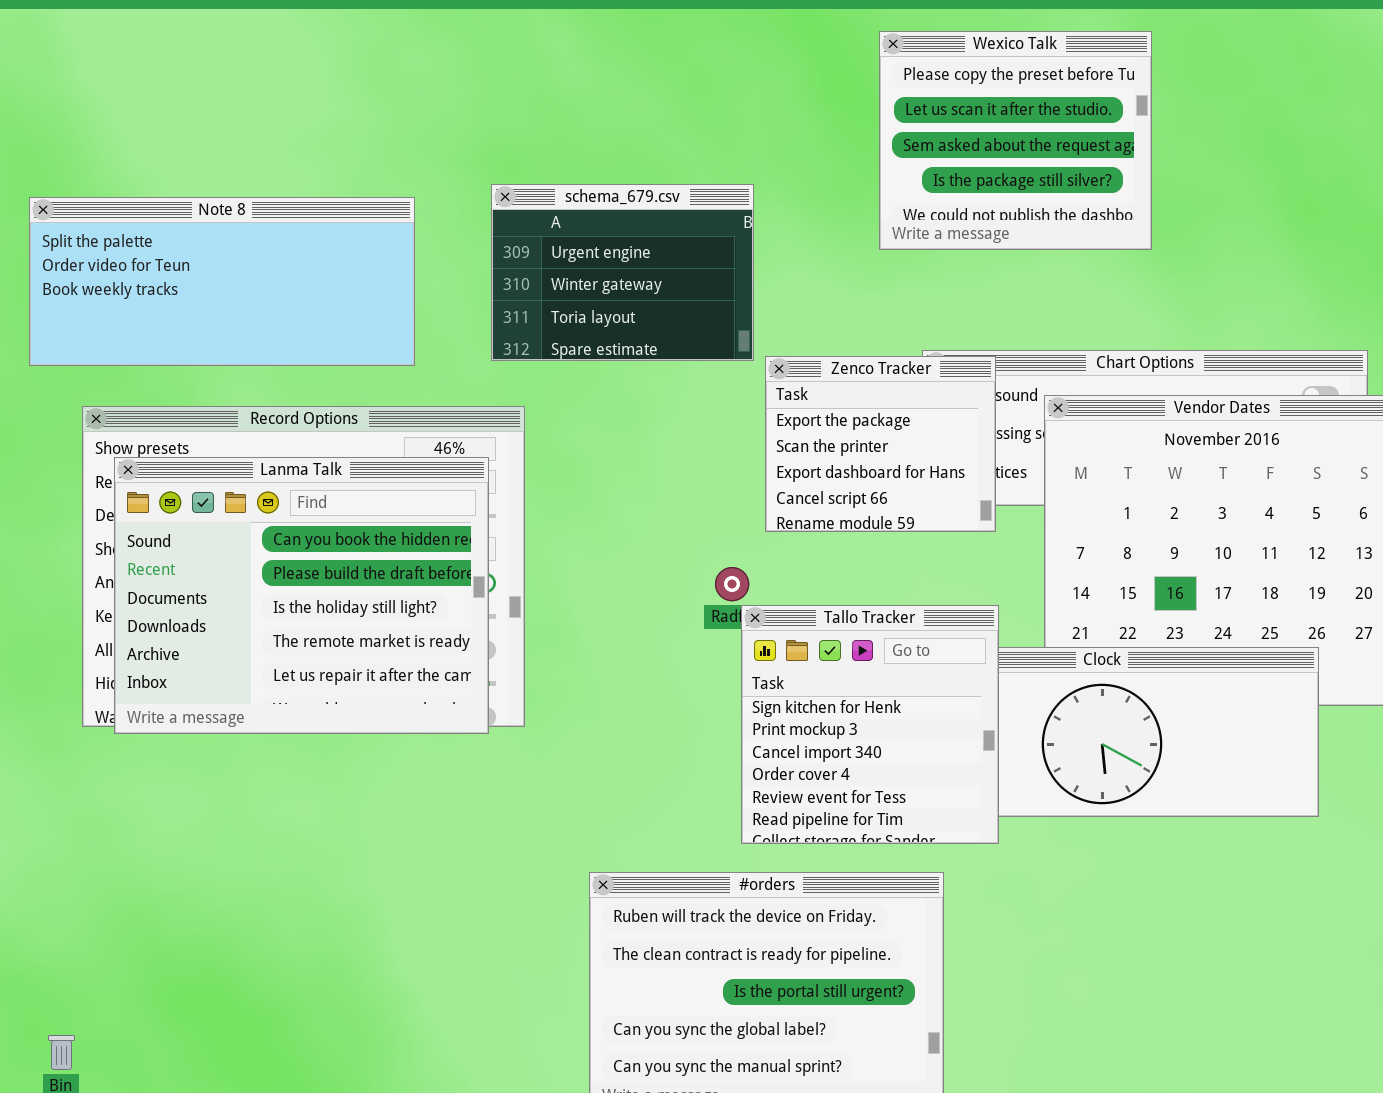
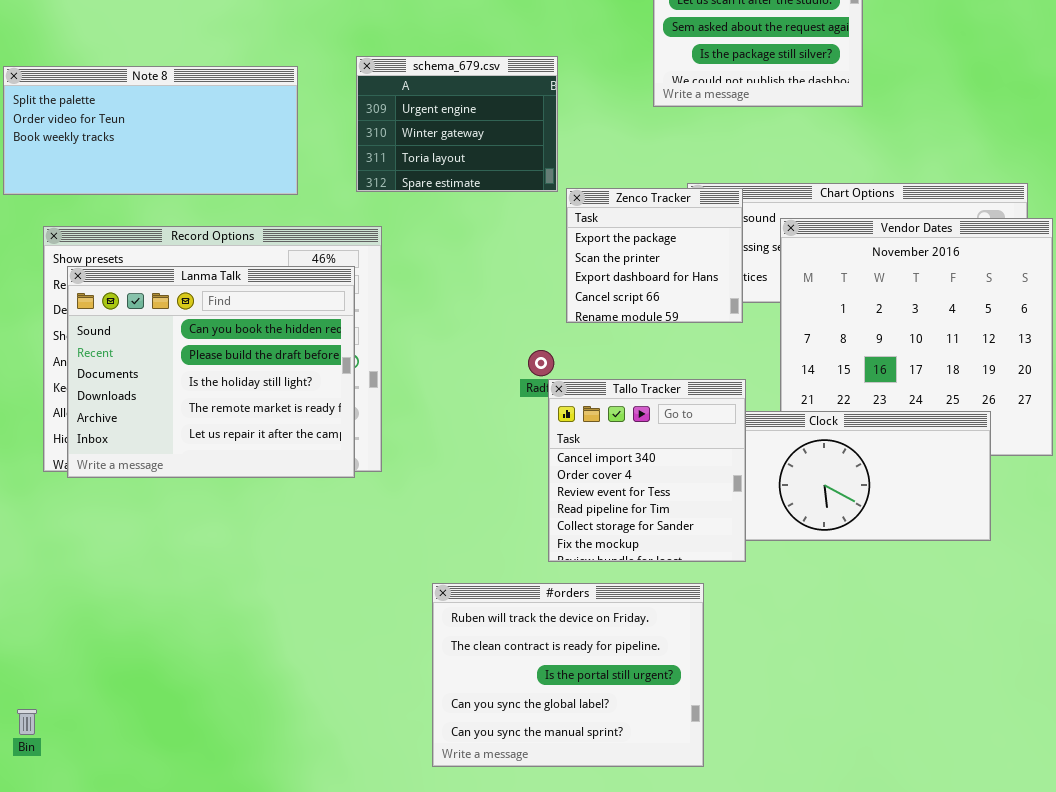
Tallo Tracker: [741,605,999,844] -> [548,379,746,562], scrolled down 2 rows

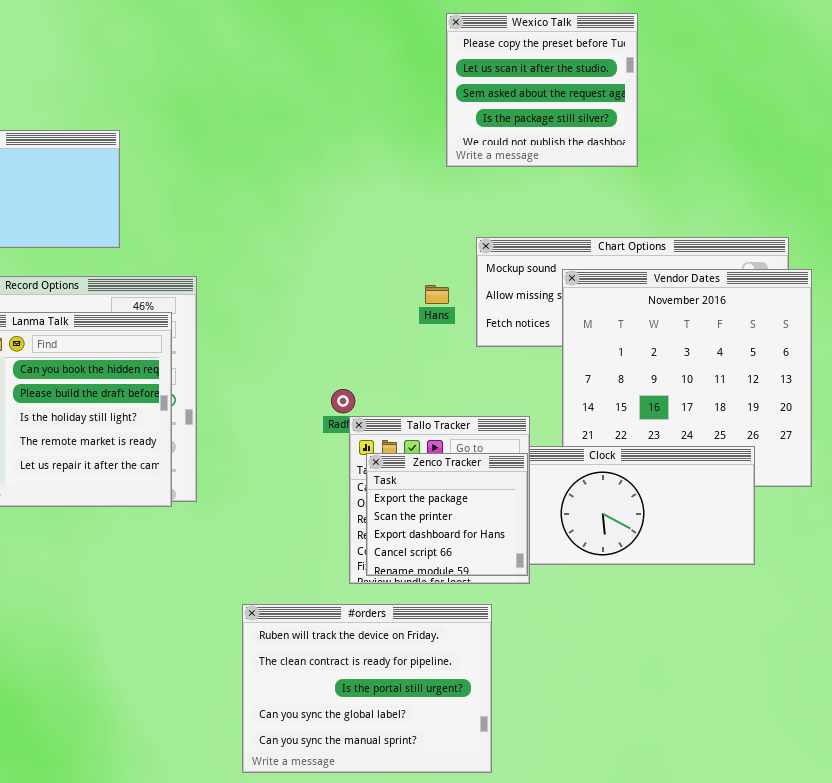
schema_679.csv: [356,56,558,192] -> none, closed
Zenco Tracker: [566,188,743,323] -> [366,453,528,576], moved

